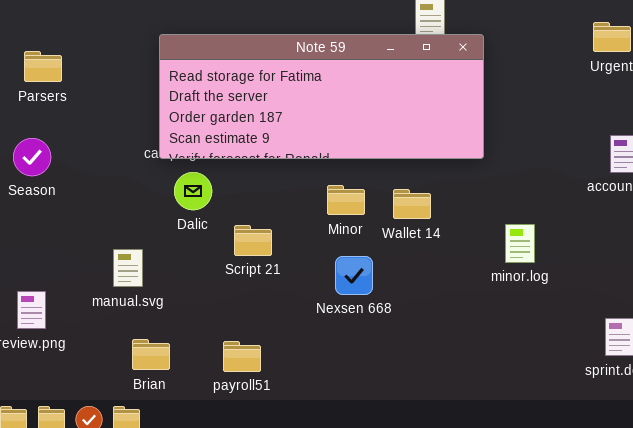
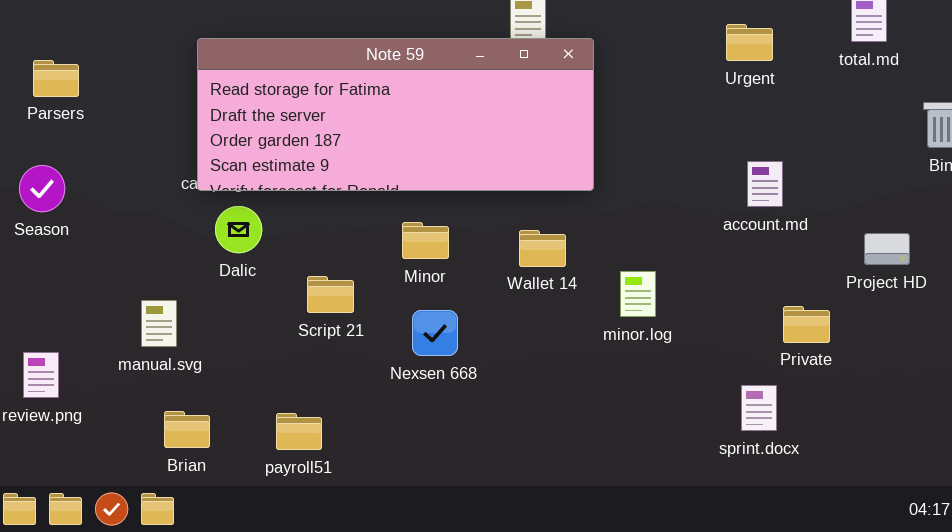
Wallet 14: [393,189,431,219] -> [519,230,566,267], moved
Script 21: [234,225,272,256] -> [307,276,354,313], moved

